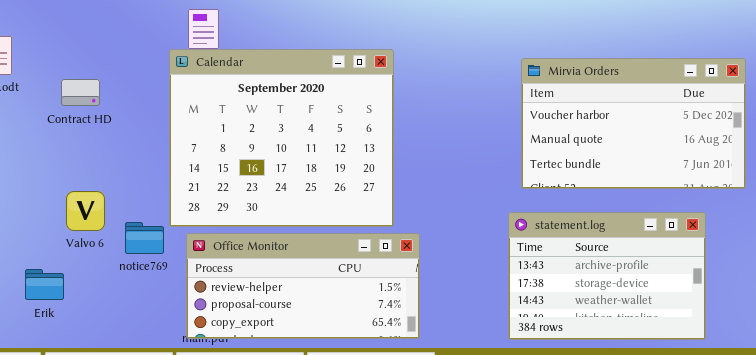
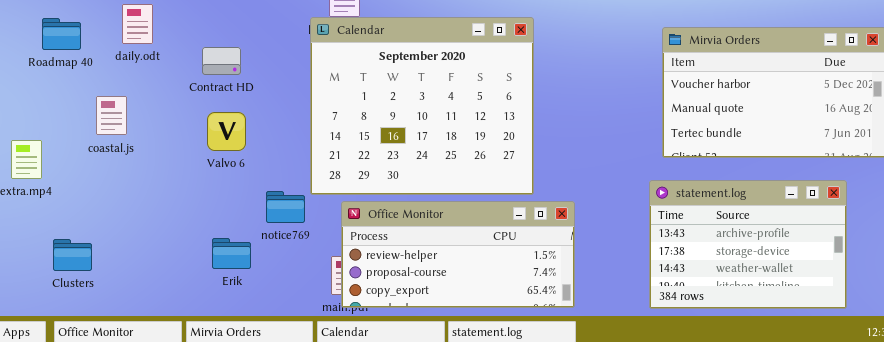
Valvo 6: [66,191,105,231] -> [207,112,246,151], moved
Office Monitor: [186,233,420,339] -> [341,201,575,308], moved
Erik: [25,269,64,300] -> [212,238,251,269], moved

